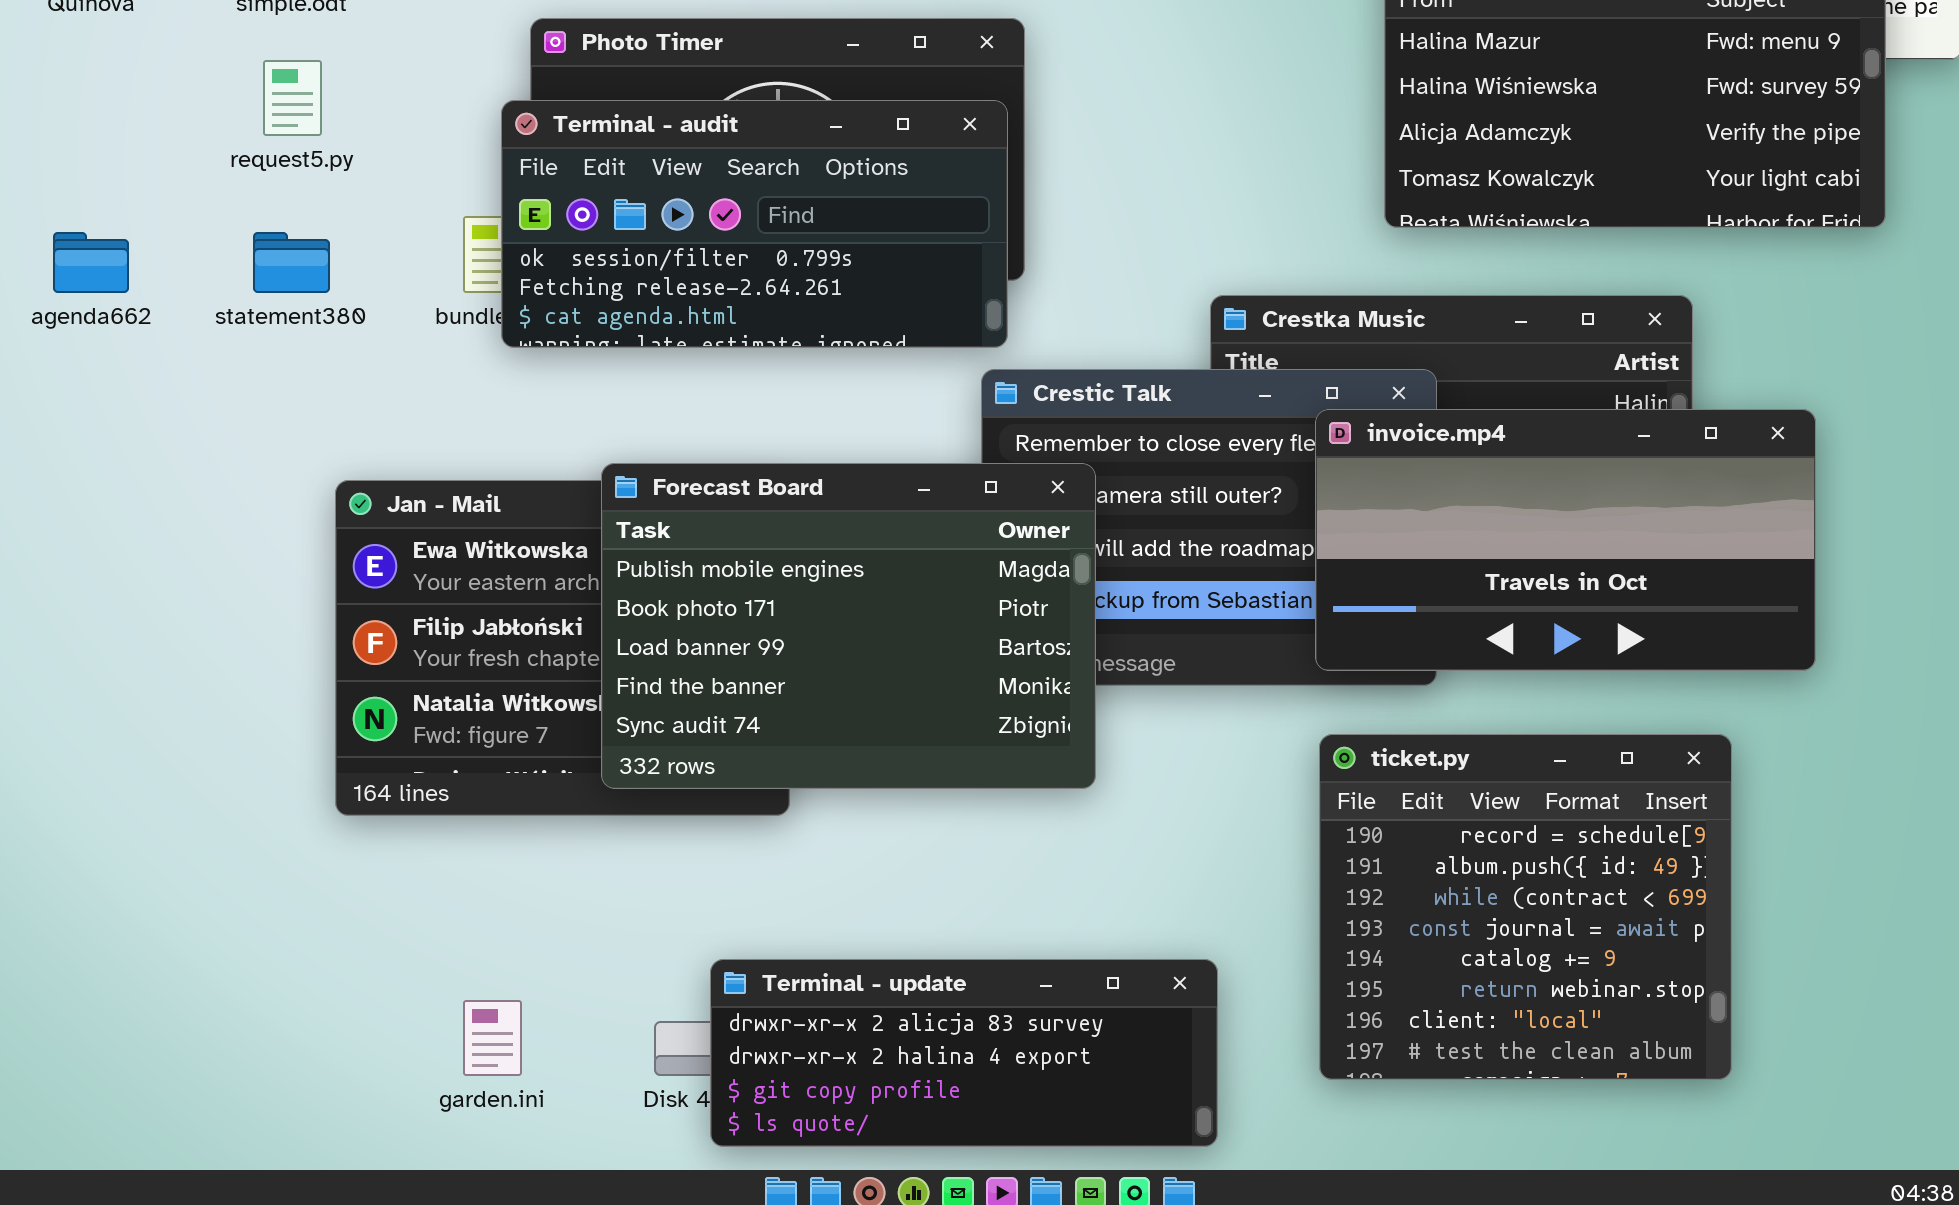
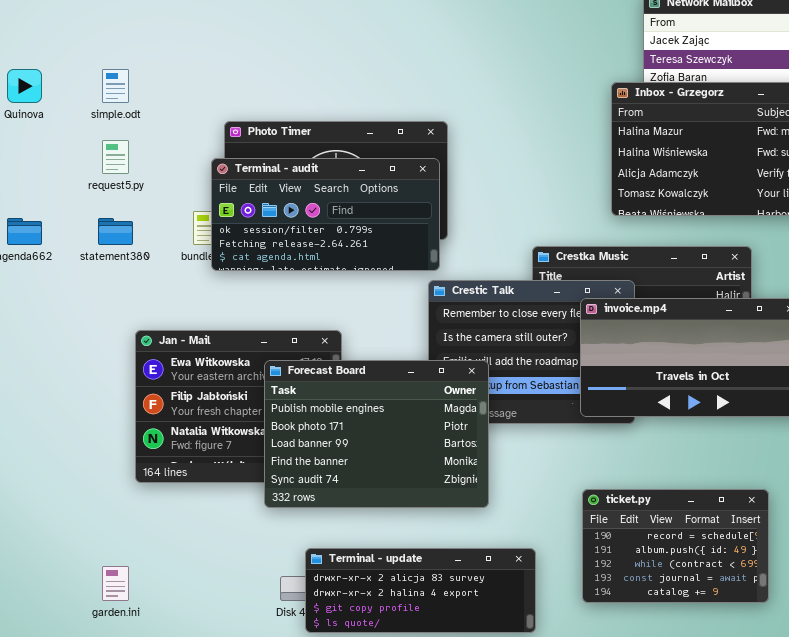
Forecast Board: [601,463,1096,789] -> [264,360,489,508], moved
ticket.py: [1319,734,1732,1080] -> [582,489,769,603], resized
garden.ini: [463,1000,522,1076] -> [102,566,129,601], moved

